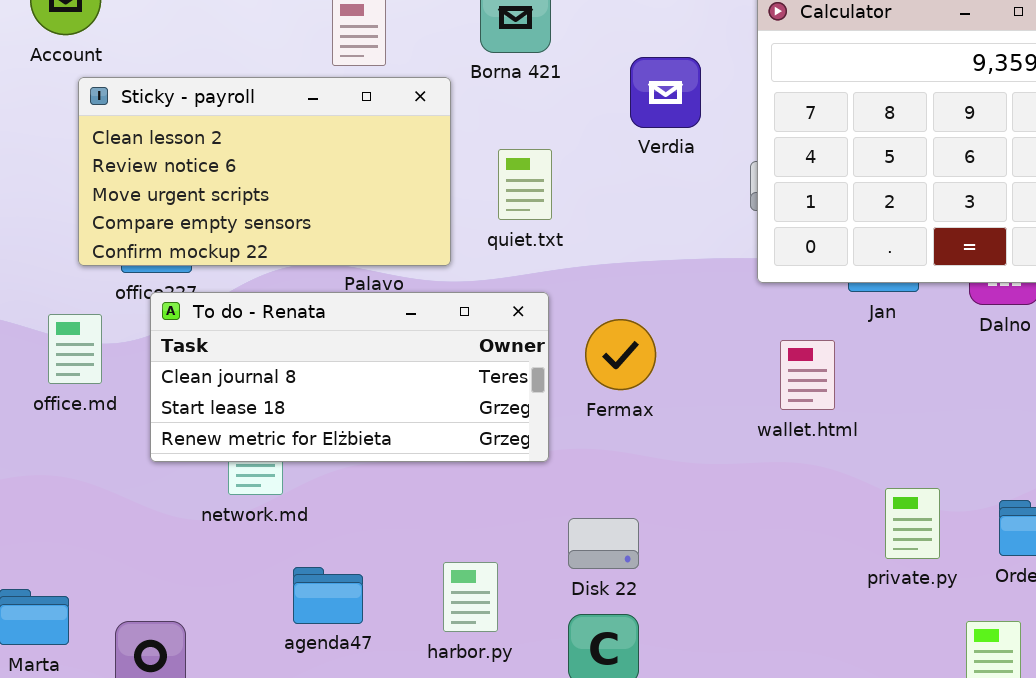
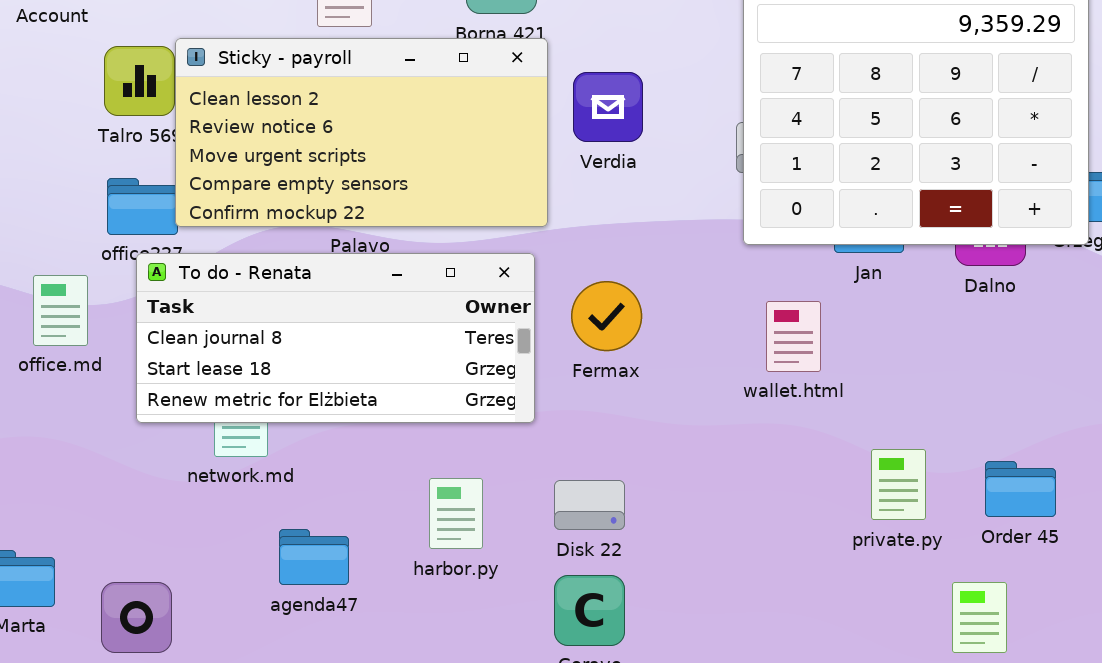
Verdia: [630,57,701,128] -> [573,72,643,142], moved
Sticky - payroll: [78,77,451,266] -> [175,38,548,227], moved
harbor.py: [443,562,498,632] -> [429,478,483,549], moved

